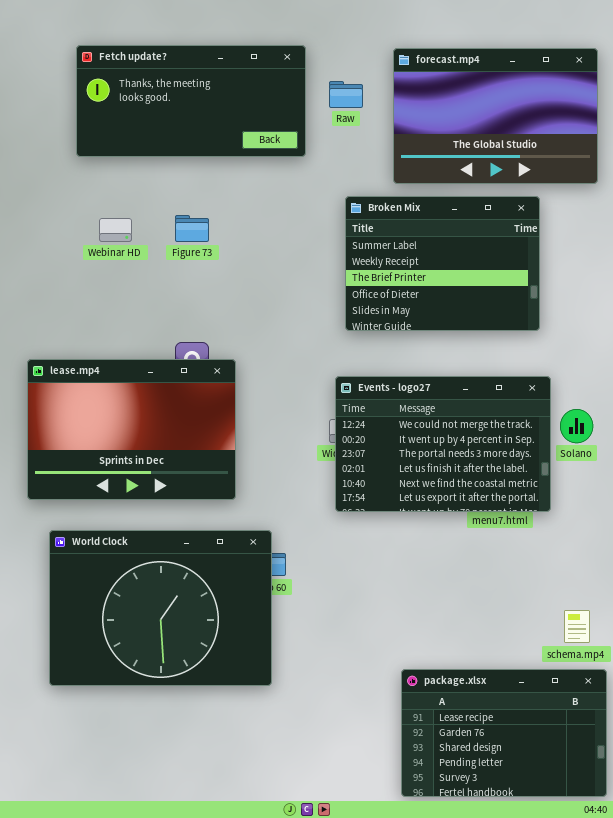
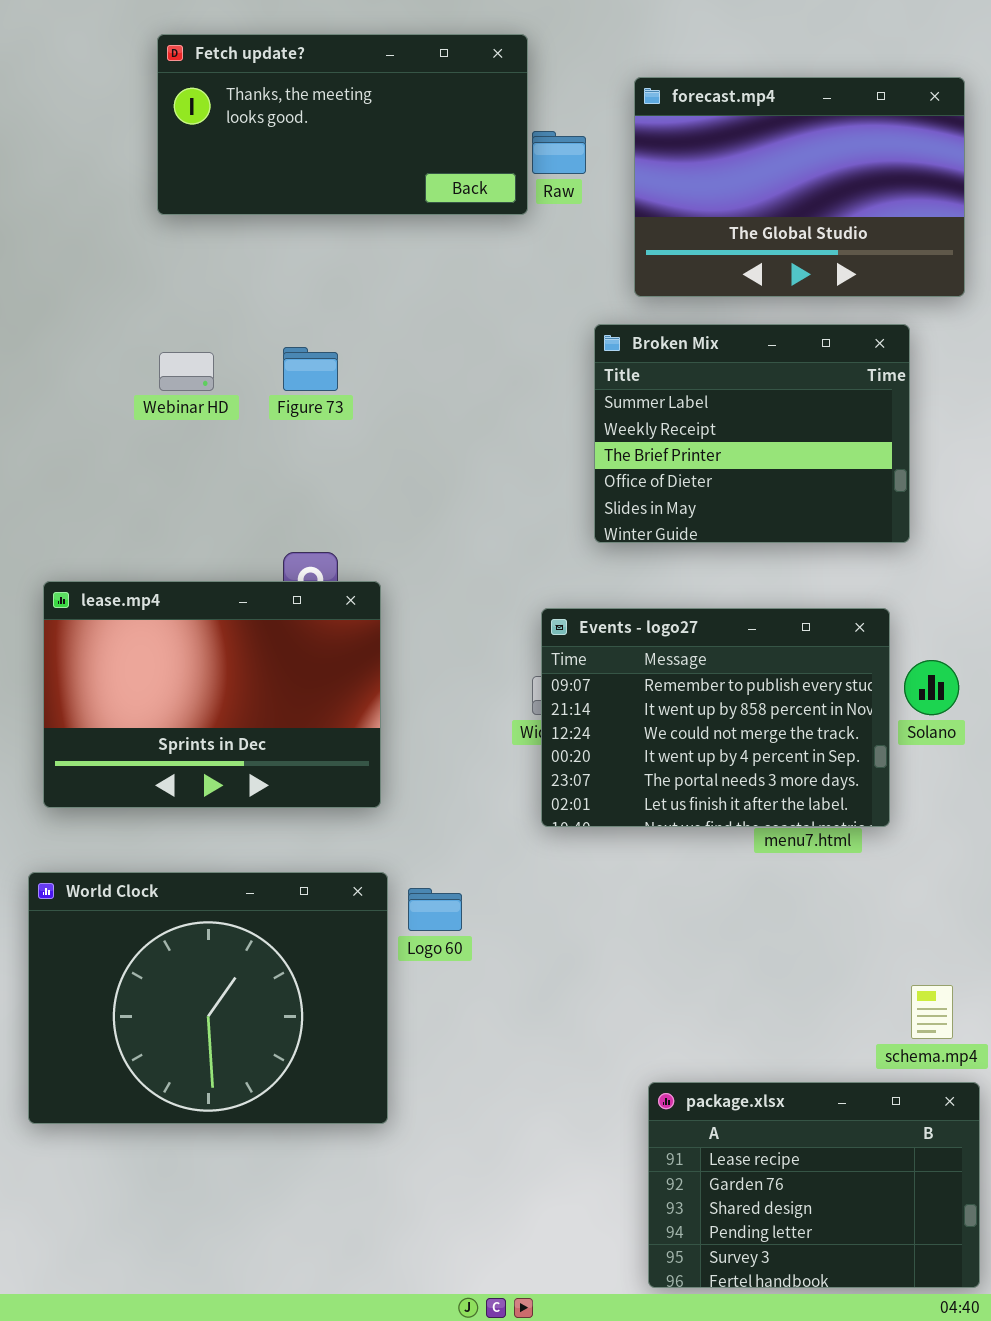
Fetch update?: [76,45,306,157] -> [157,34,528,215], moved
Broken Mix: [345,196,540,331] -> [594,324,910,543], moved
Events - logo27: [335,376,551,512] -> [541,608,890,827], scrolled up 2 rows
World Clock: [49,530,272,686] -> [28,872,388,1124], moved

